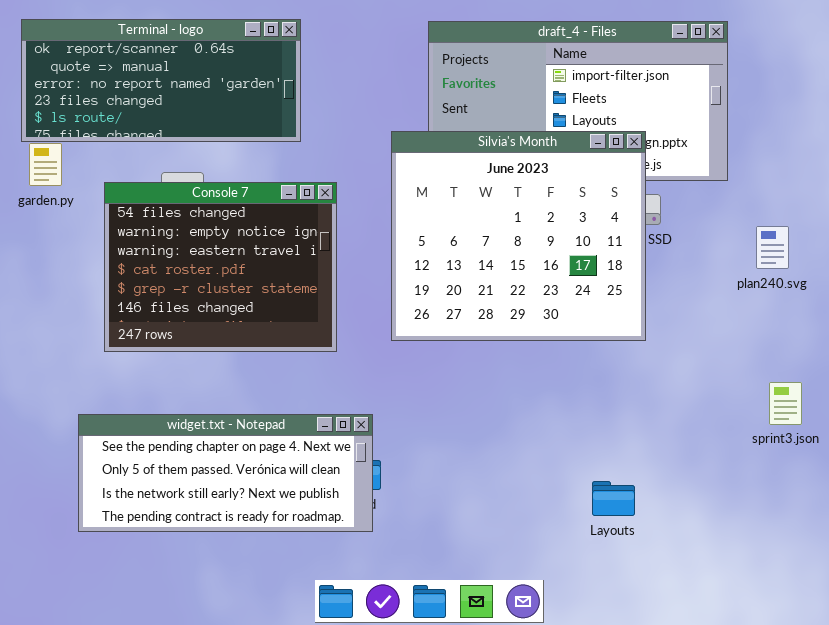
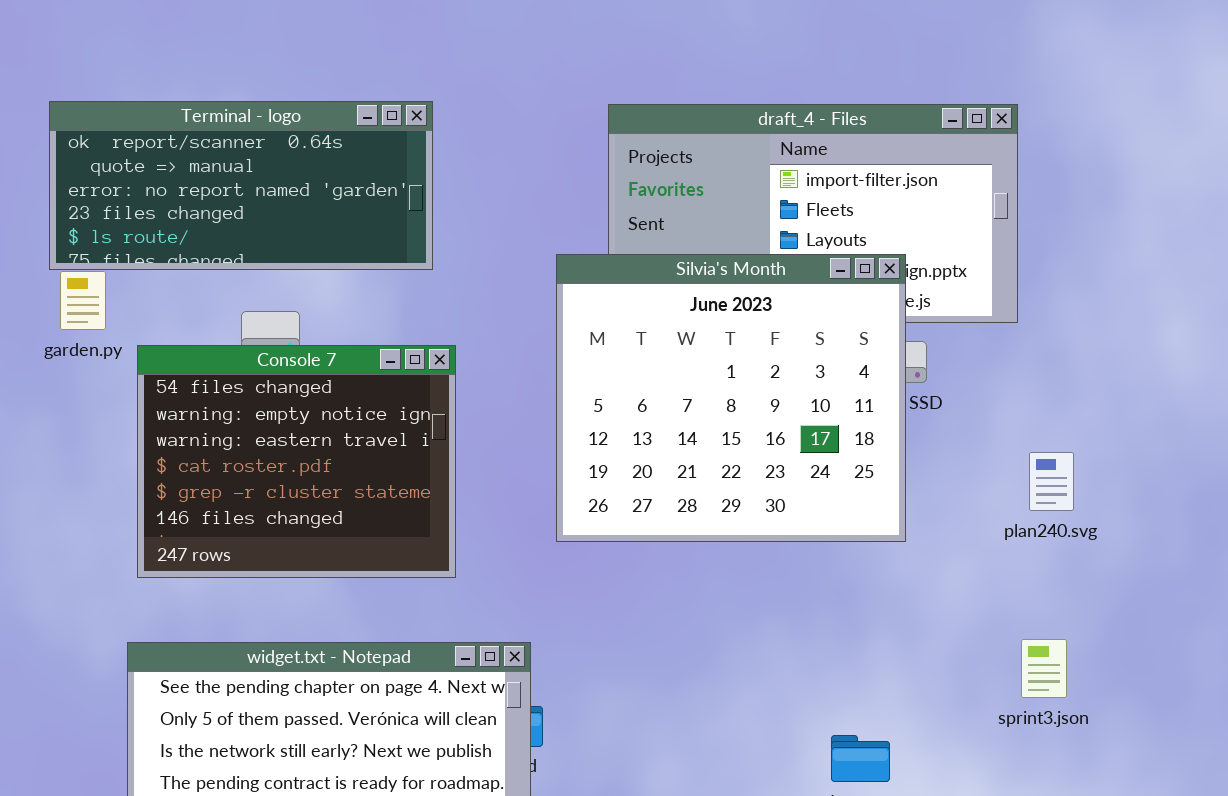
Console 7: [104,182,337,352] -> [137,345,456,578], moved
plan240.svg: [756,226,789,269] -> [1029,452,1074,511], moved
sprint3.json: [769,382,802,425] -> [1021,639,1067,698], moved

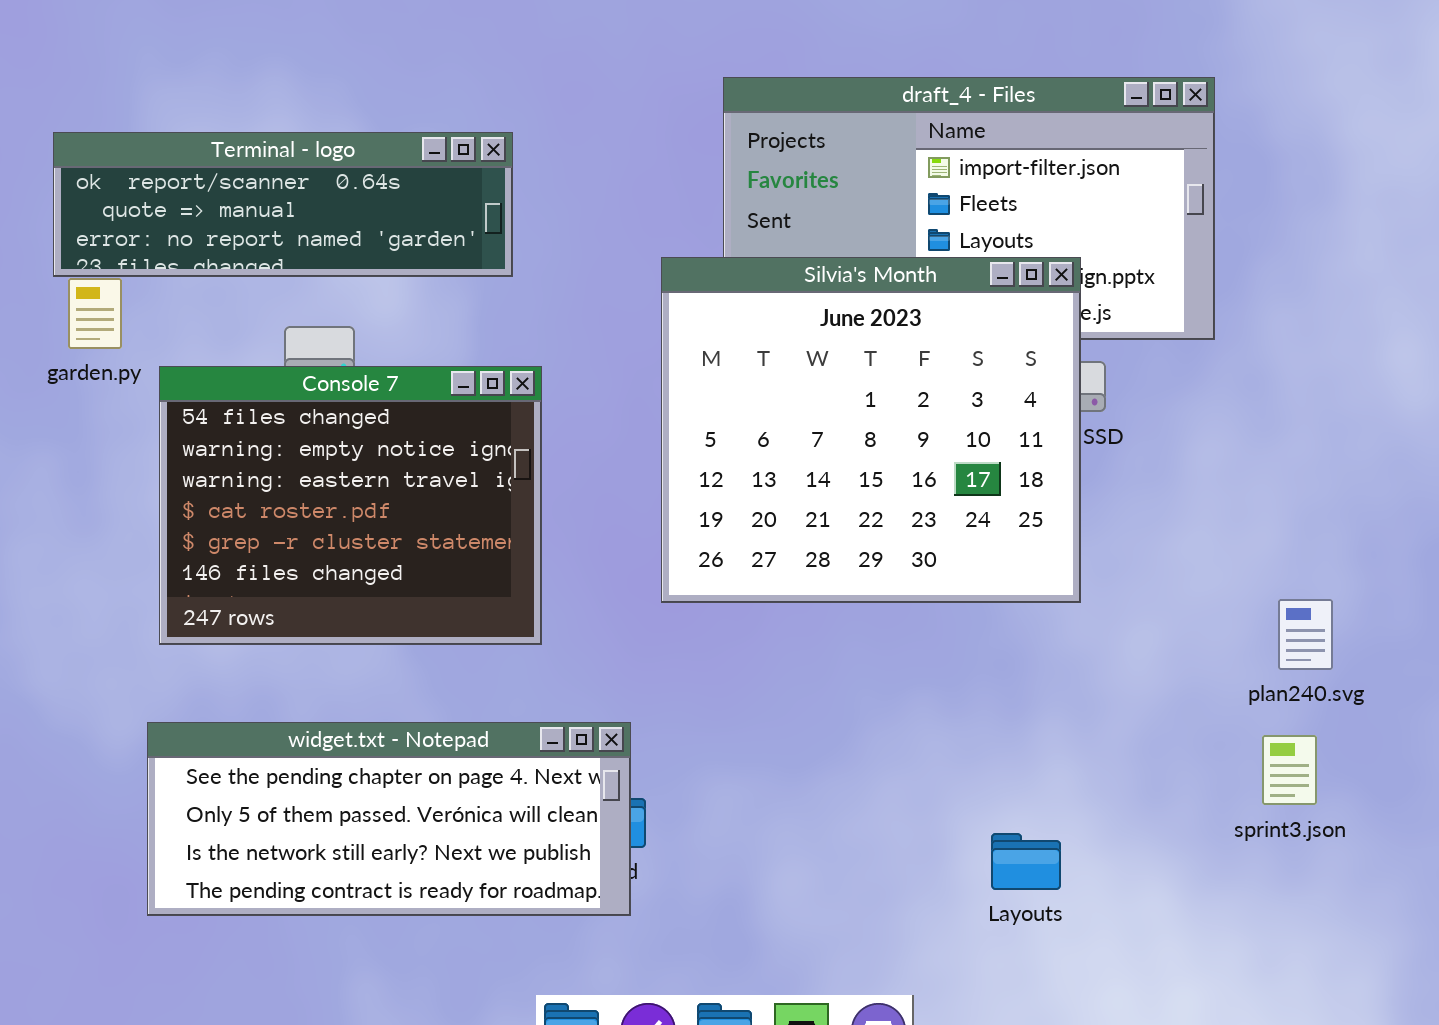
Terminal - logo: [49,101,433,270] -> [53,132,513,277], resized
plan240.svg: [1029,452,1074,511] -> [1278,599,1333,670], moved
sprint3.json: [1021,639,1067,698] -> [1262,735,1317,805], moved

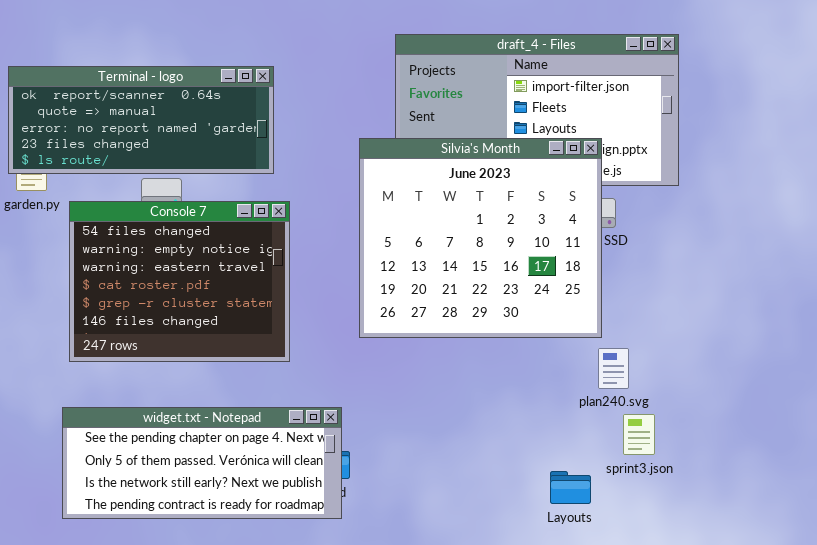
Terminal - logo: [53,132,513,277] -> [8,66,274,174], resized
plan240.svg: [1278,599,1333,670] -> [598,348,629,389], moved
sprint3.json: [1262,735,1317,805] -> [623,414,655,455], moved

